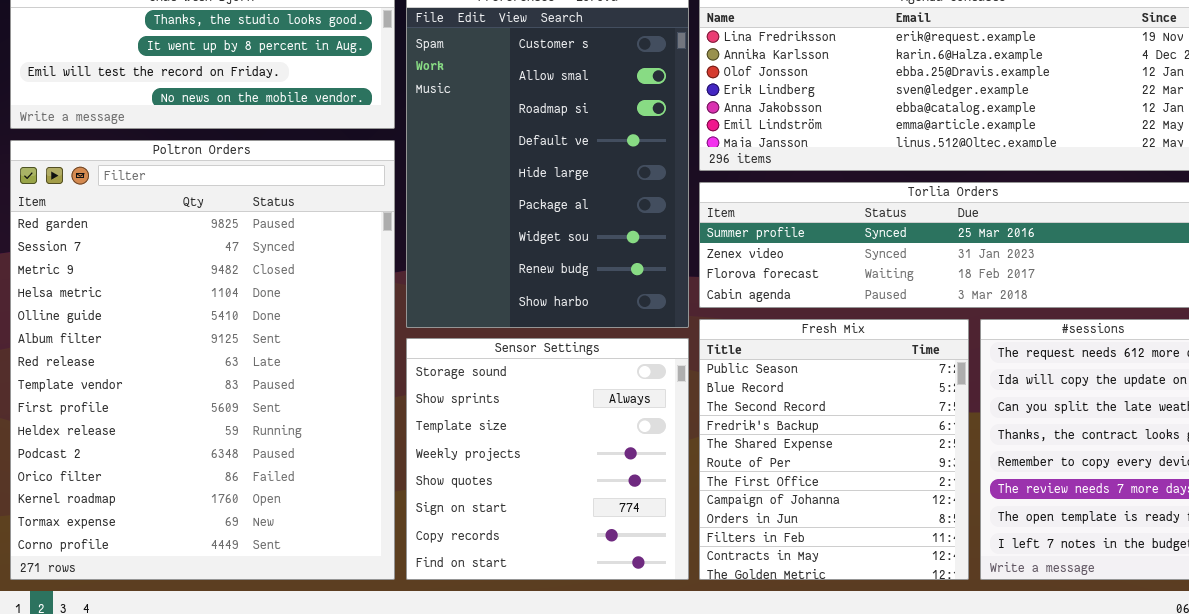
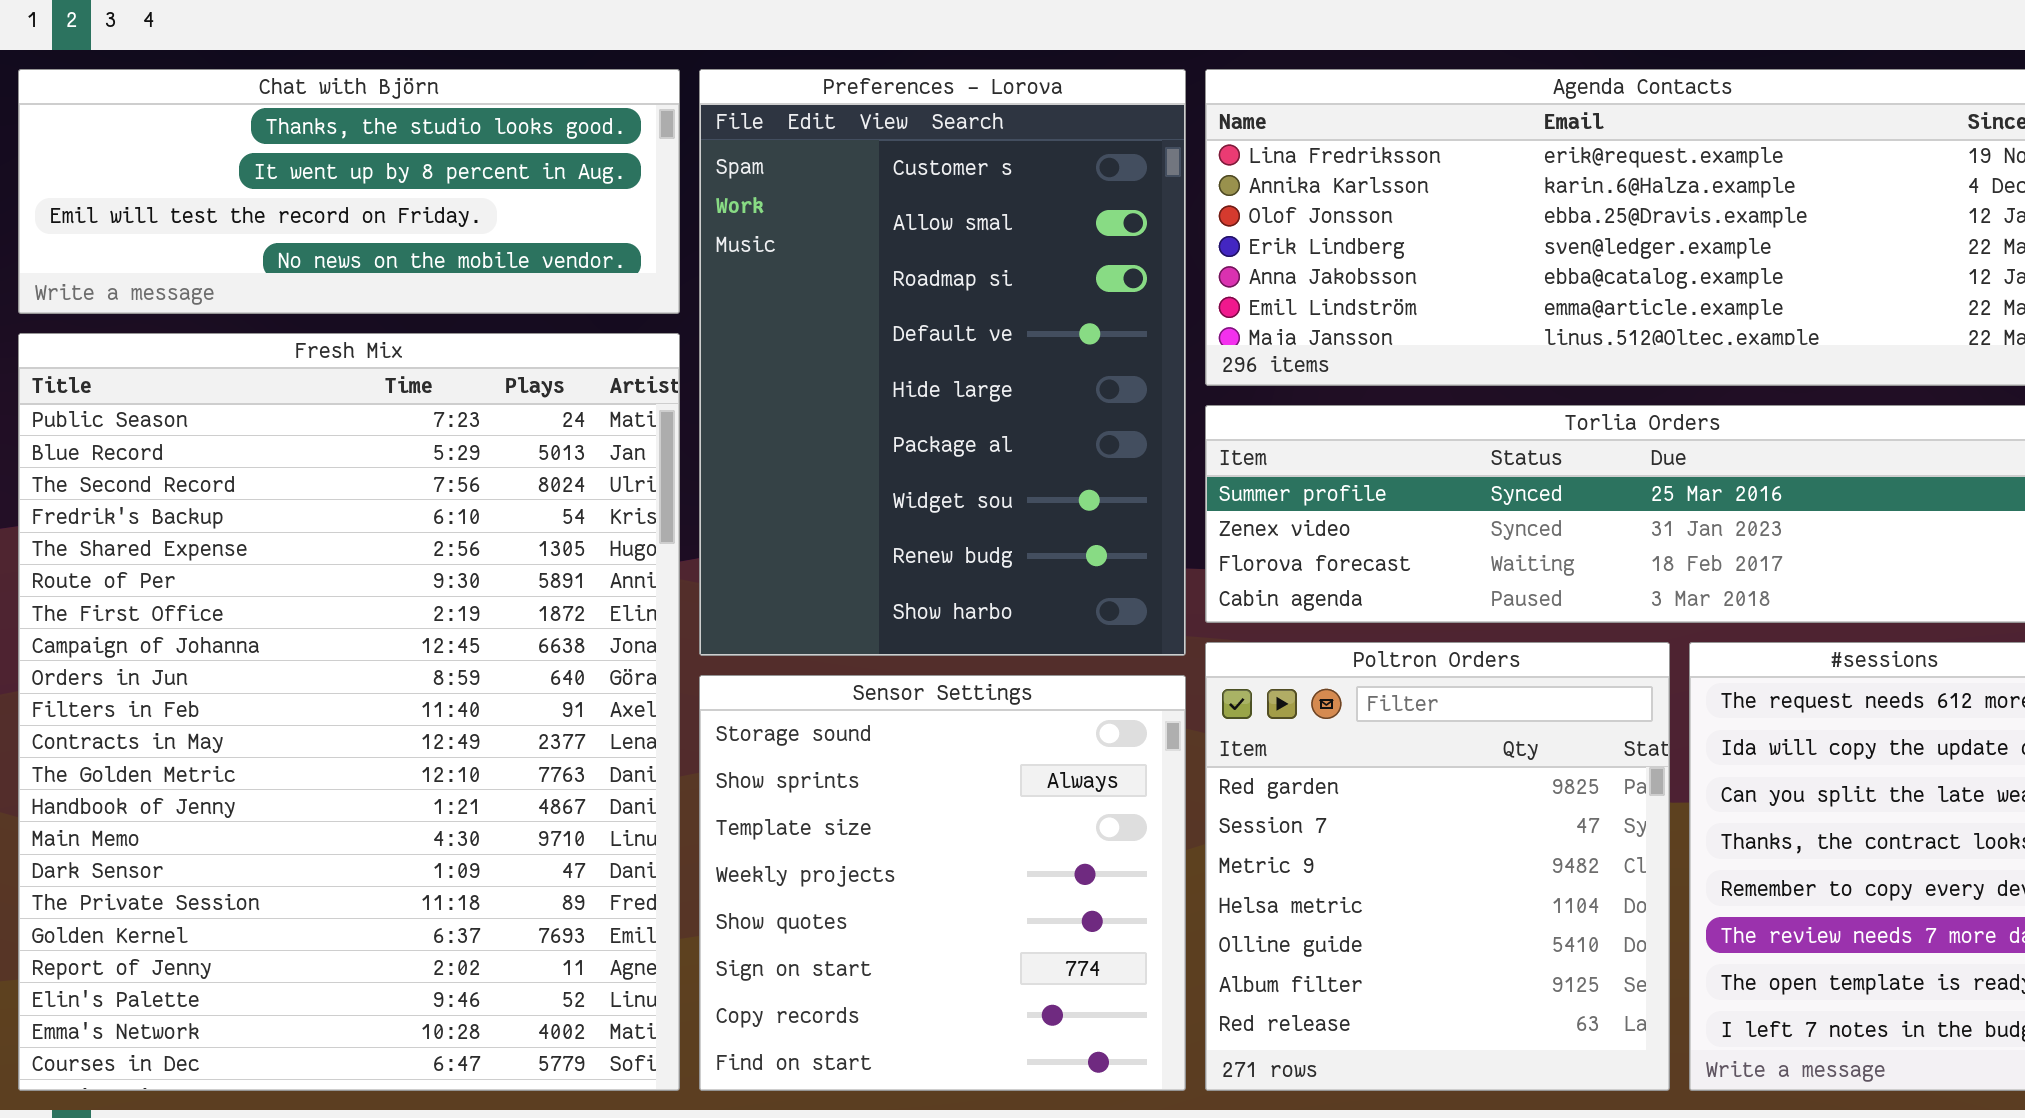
Poltron Orders: [10,140,395,580] -> [1205,642,1670,1091], moved, resized
Fresh Mix: [699,319,969,580] -> [18,333,680,1091], moved, resized

